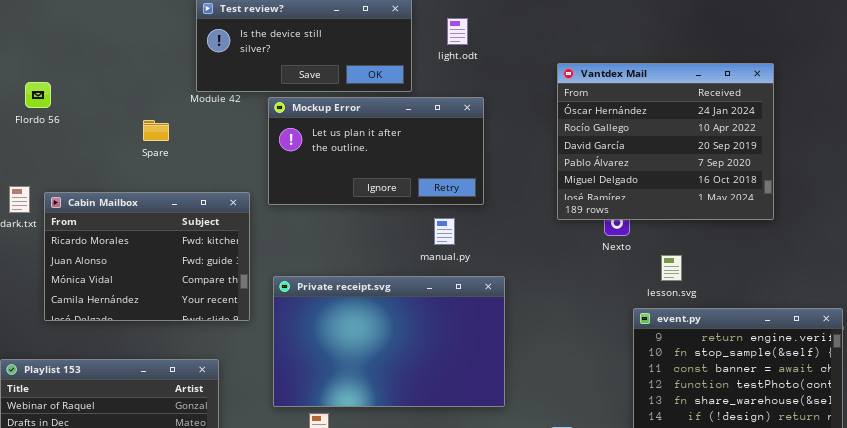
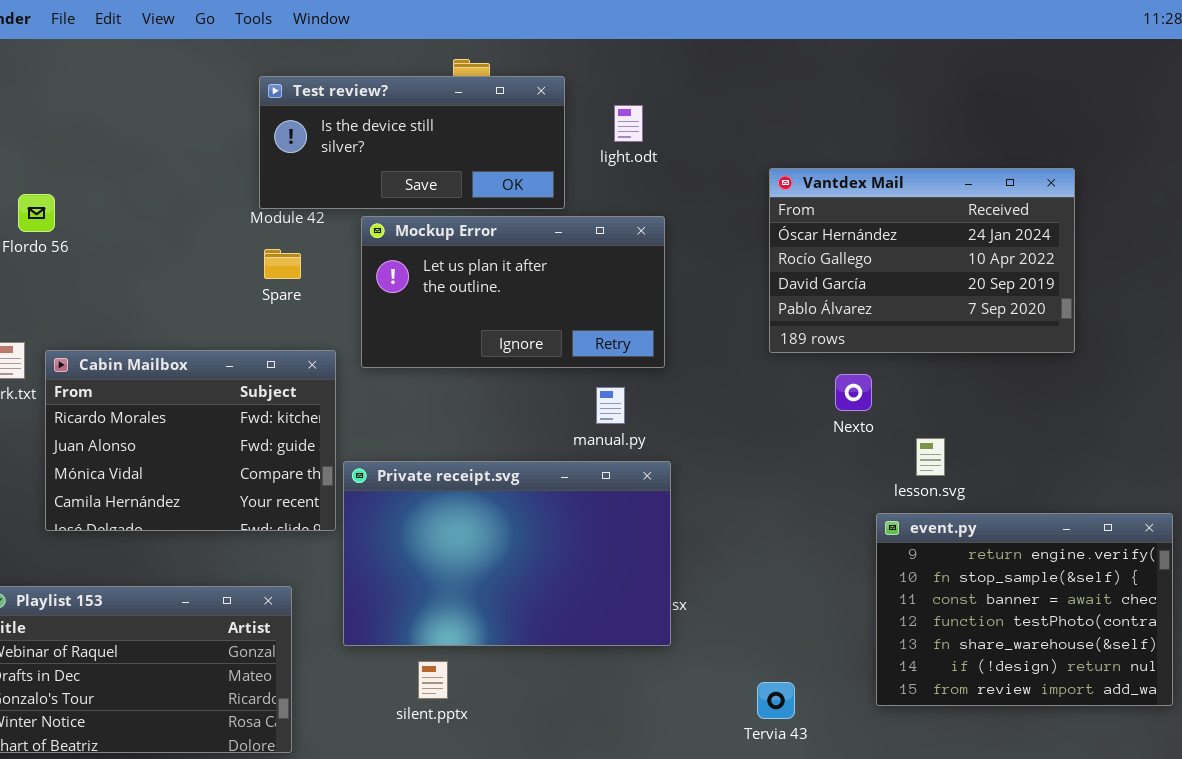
Vantdex Mail: [557,63,774,220] -> [769,168,1075,353], resized
Spare: [143,120,169,141] -> [264,249,301,279], moved
Private receipt.svg: [273,276,505,407] -> [343,461,671,646], moved

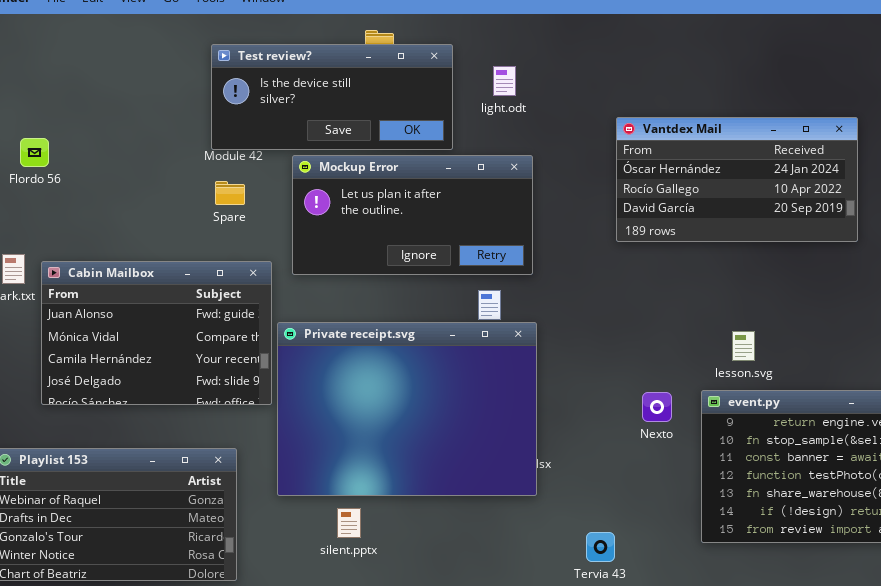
Vantdex Mail: [769,168,1075,353] -> [616,117,858,242], resized
Cabin Mailbox: [45,350,336,531] -> [41,261,272,405], scrolled down 1 row
Nexto: [835,374,872,411] -> [642,392,672,422], moved
Private receipt.svg: [343,461,671,646] -> [277,322,537,496], resized
Tervia 43: [757,682,795,719] -> [586,532,615,562], moved

